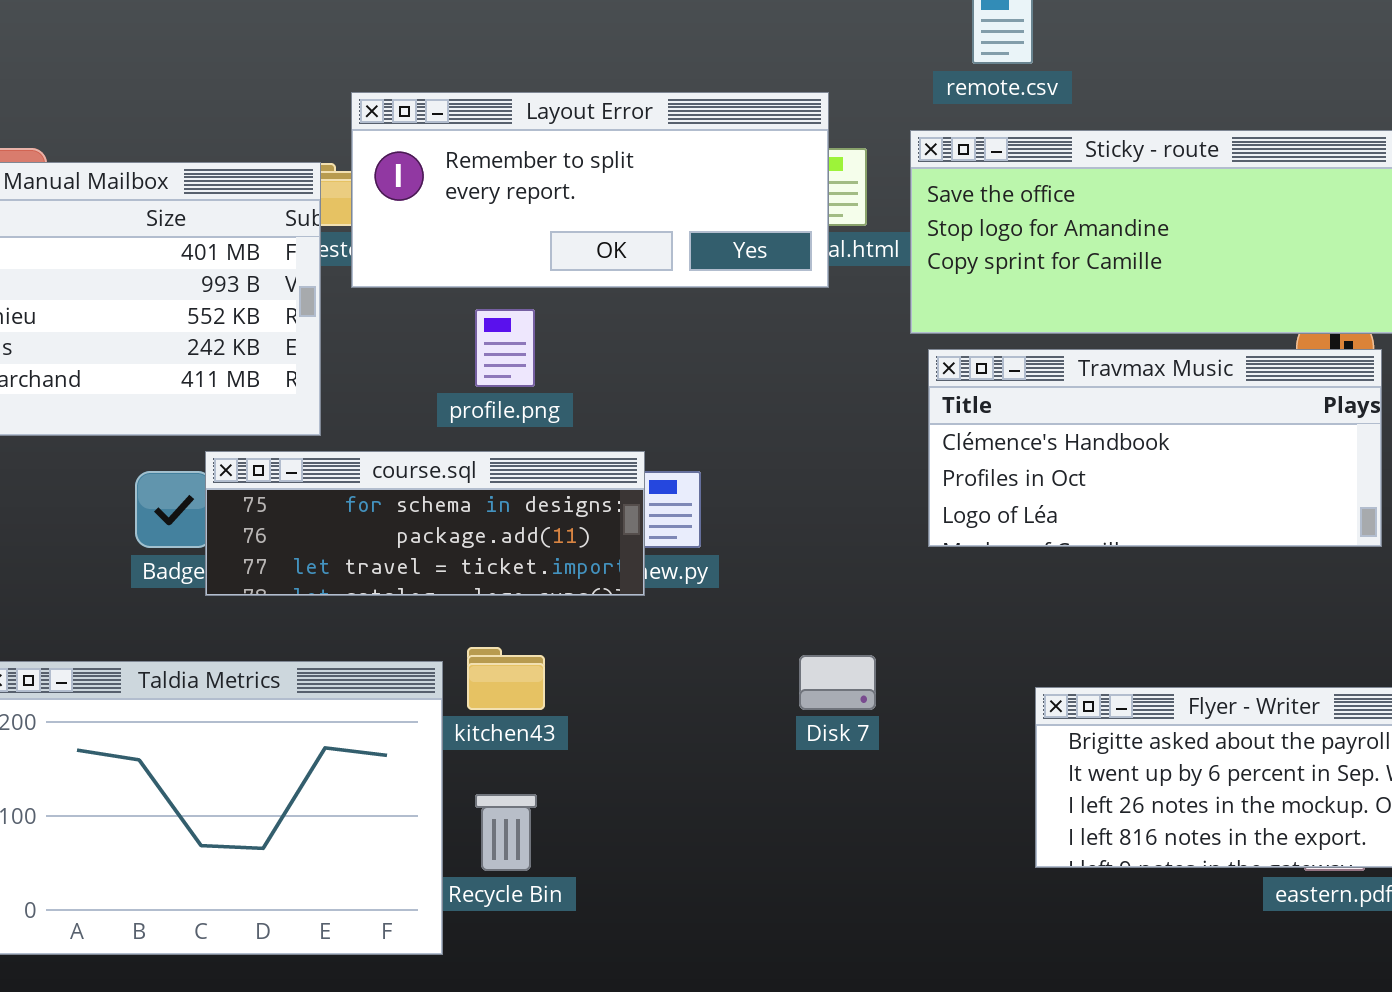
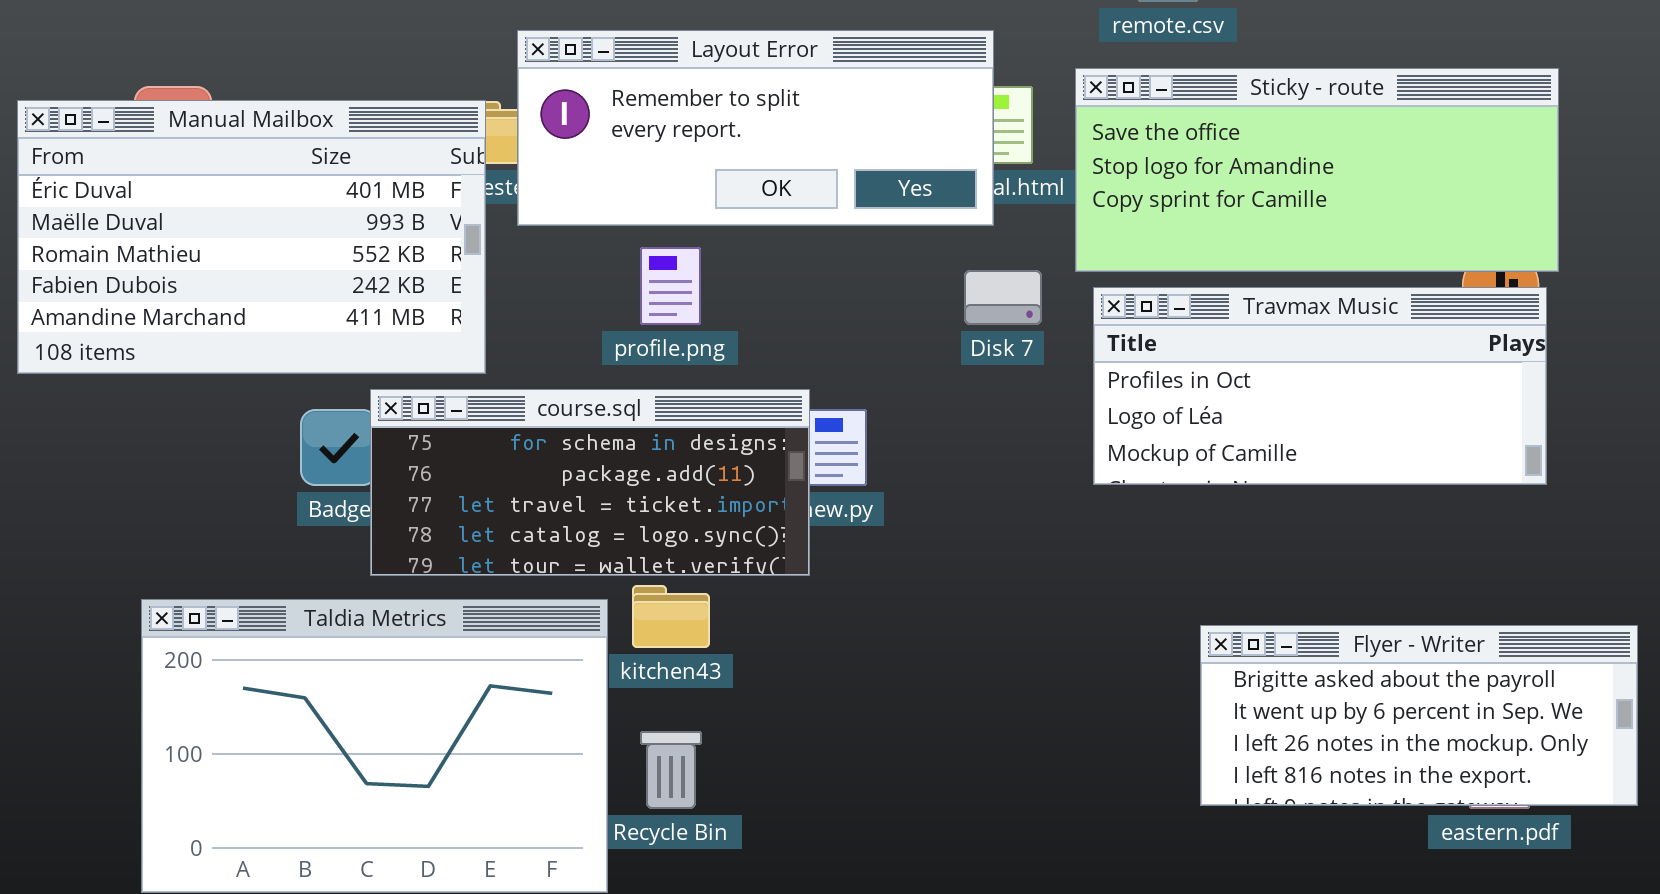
Travmax Music: [928,349,1382,547] -> [1093,287,1547,485], scrolled down 1 row
course.sql: [205,451,645,596] -> [370,389,810,576], resized
Disk 7: [799,655,876,710] -> [964,270,1042,325], moved

